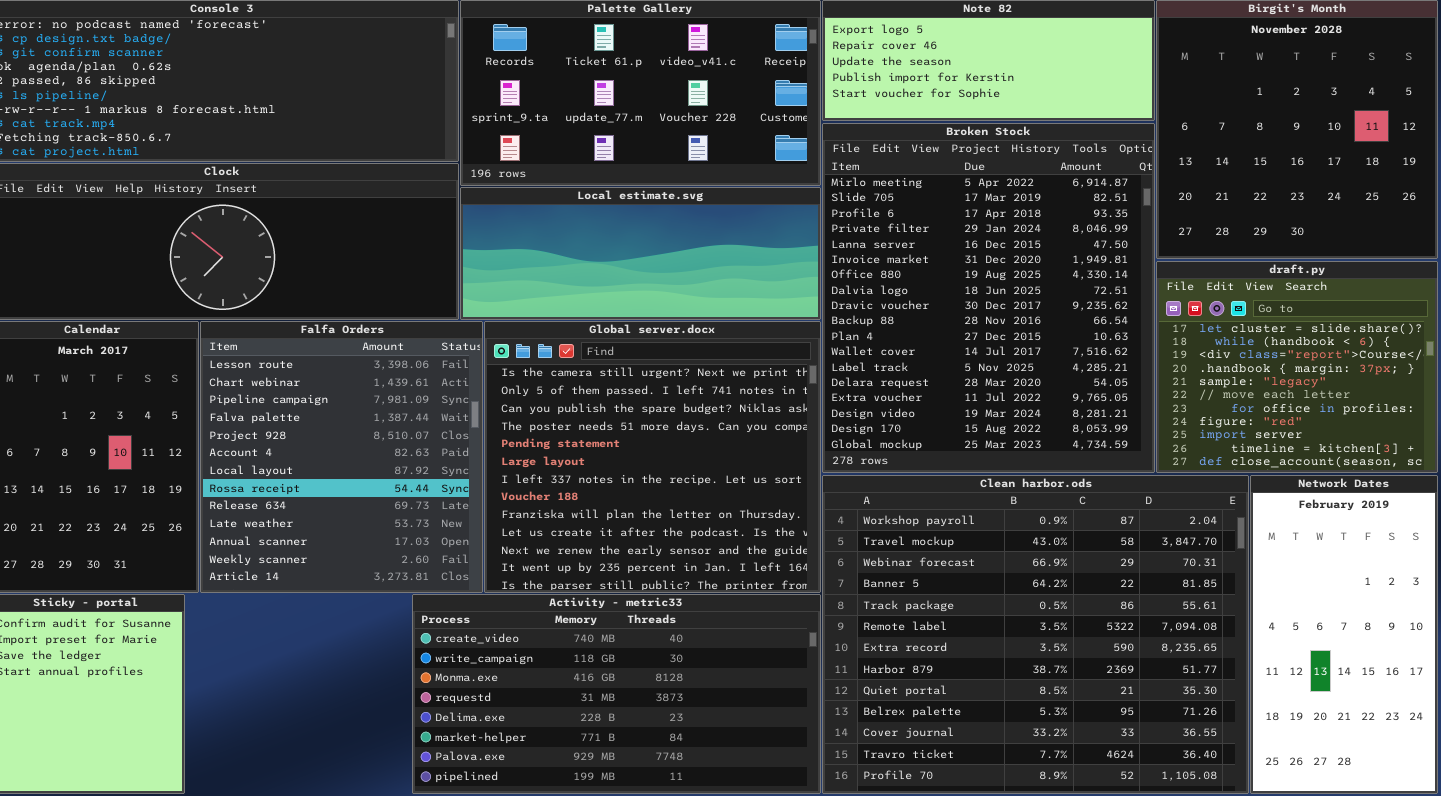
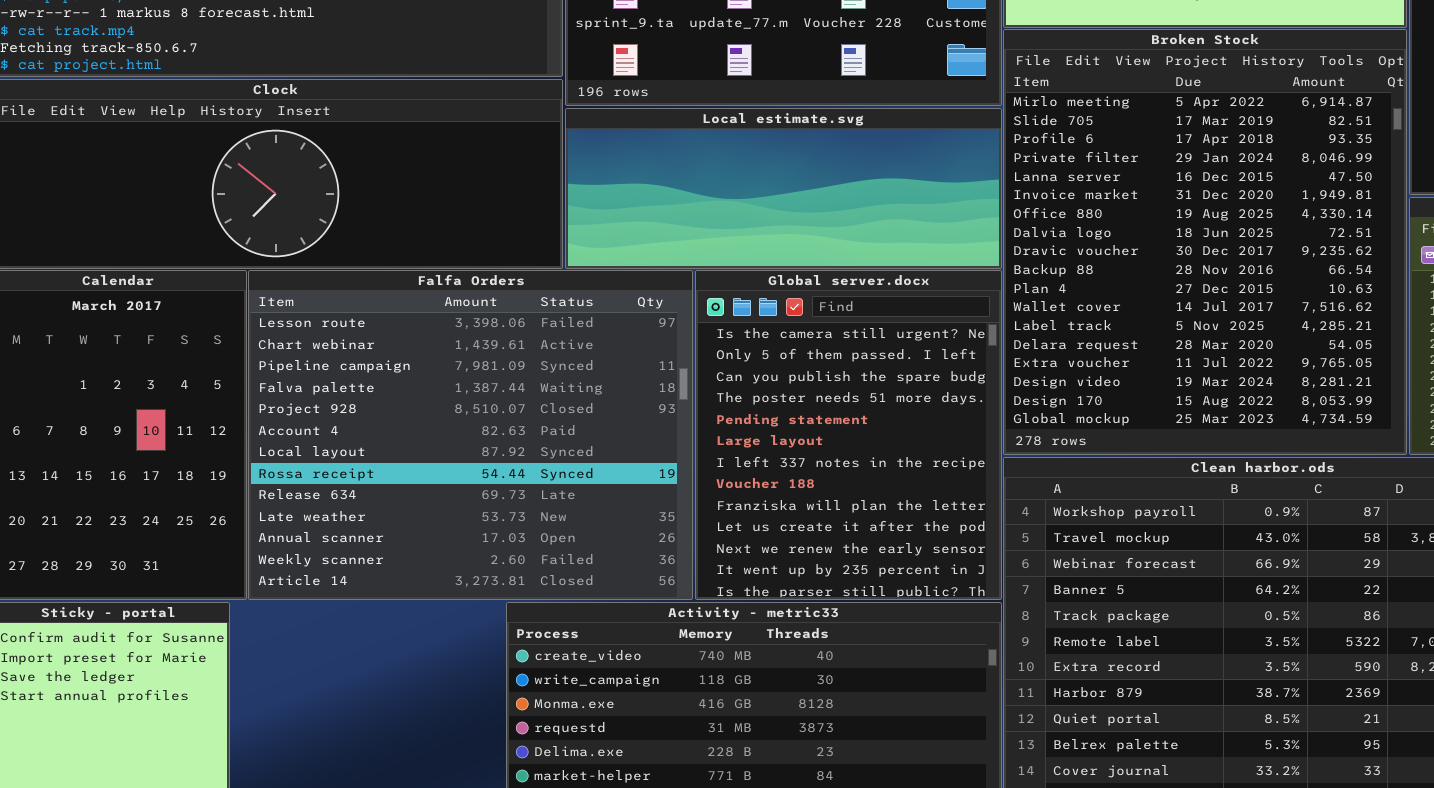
Falfa Orders: [200,321,483,593] -> [248,270,693,600], resized
Global server.docx: [484,321,821,593] -> [695,270,1002,600], resized

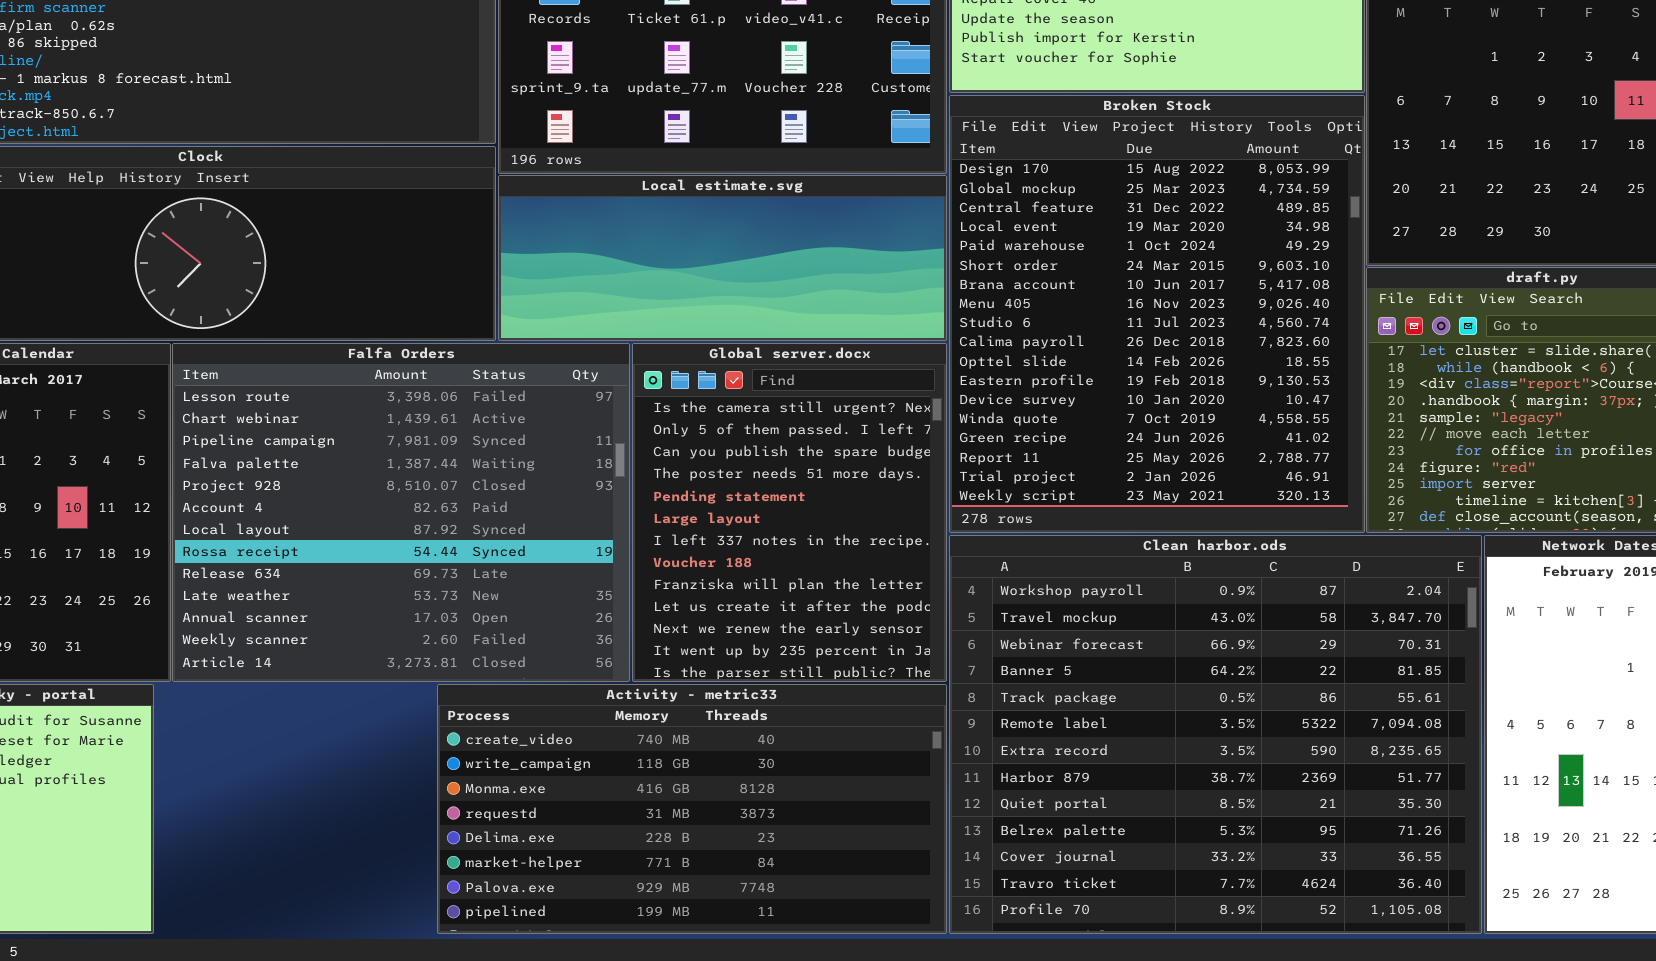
Broken Stock: [1003,29,1407,455] -> [949,95,1365,533], scrolled down 16 rows

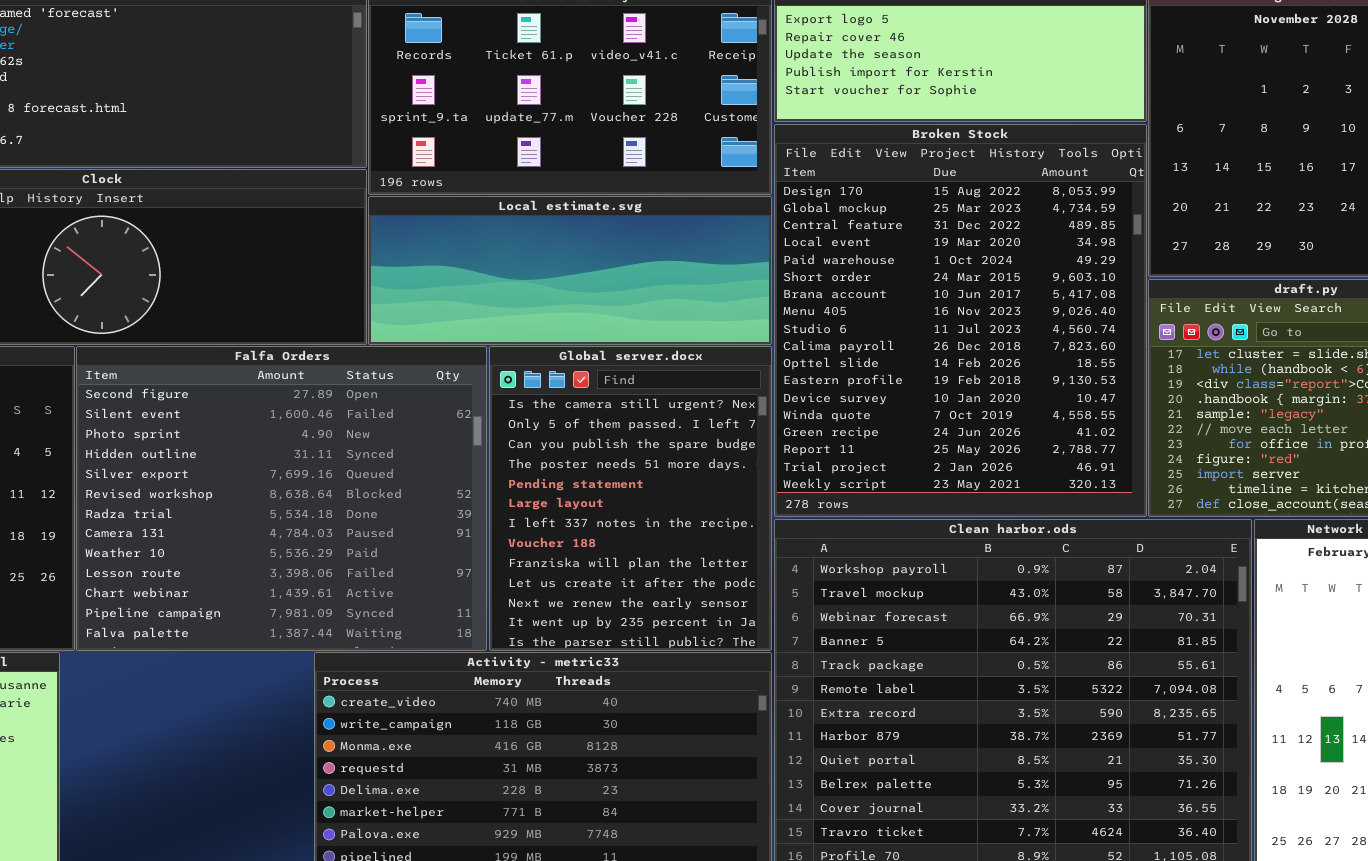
Falfa Orders: [172,343,630,682] -> [76,346,487,651], scrolled up 9 rows

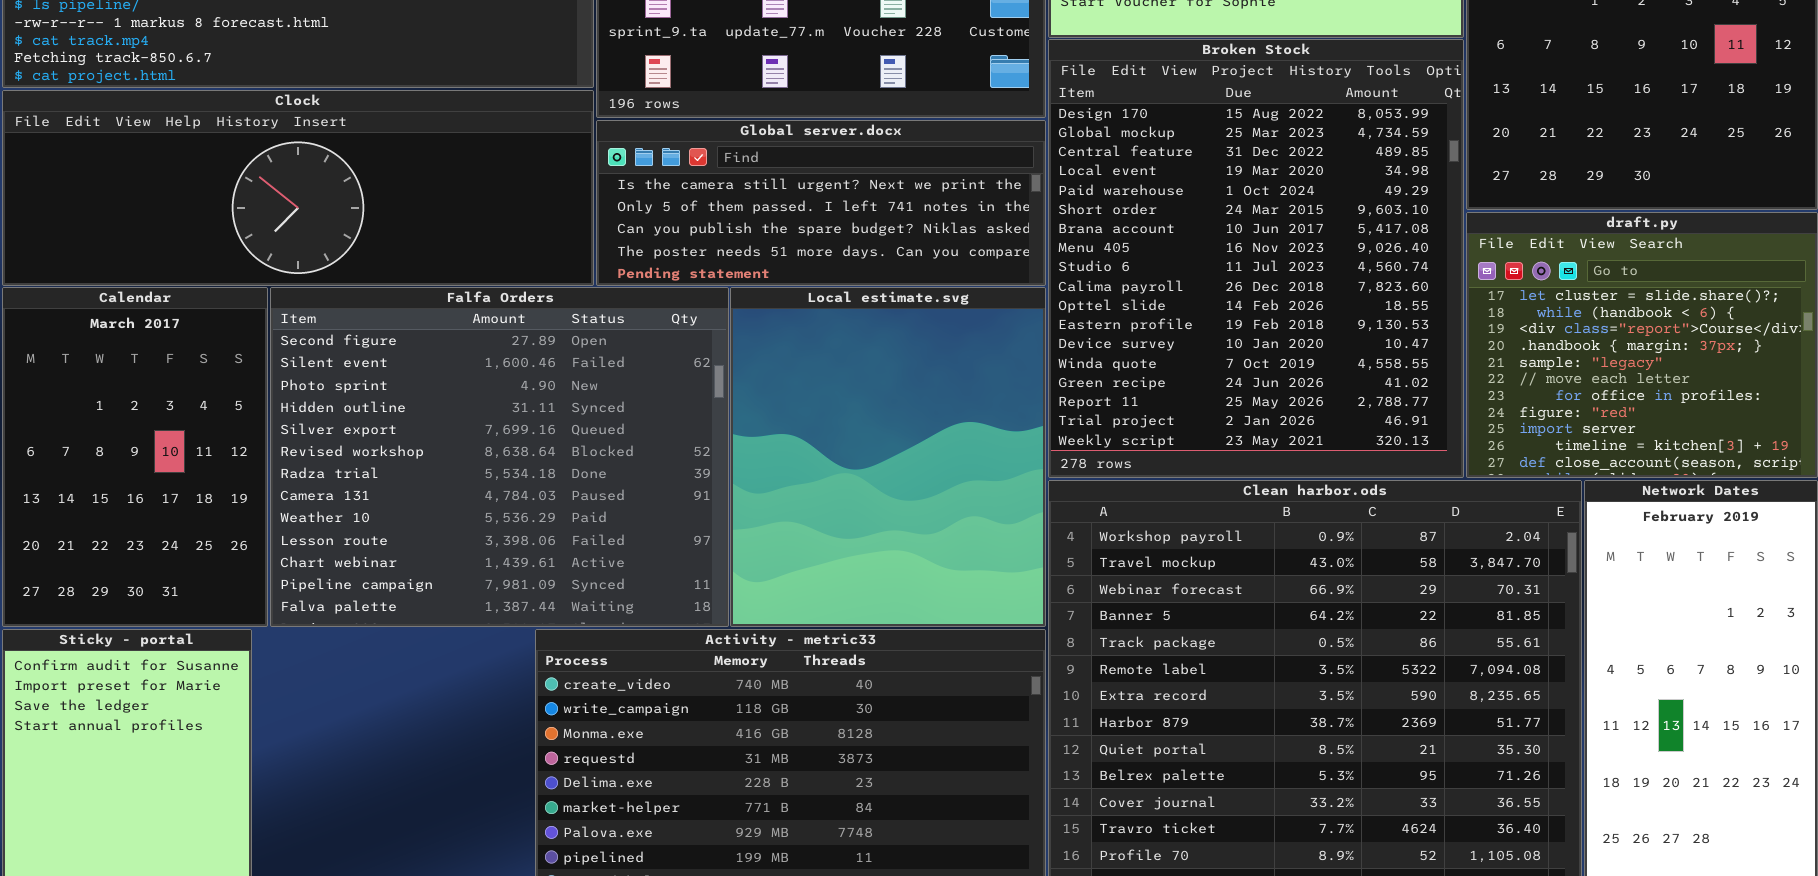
Local estimate.svg: [368,196,772,345] -> [730,287,1046,627], moved, resized
Global server.docx: [489,346,772,651] -> [596,120,1046,286], moved, resized

